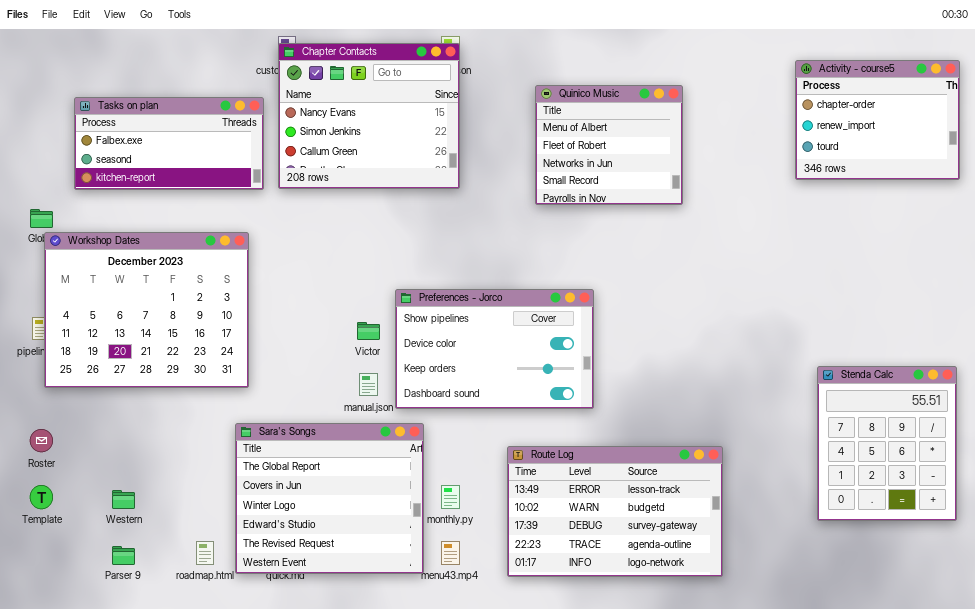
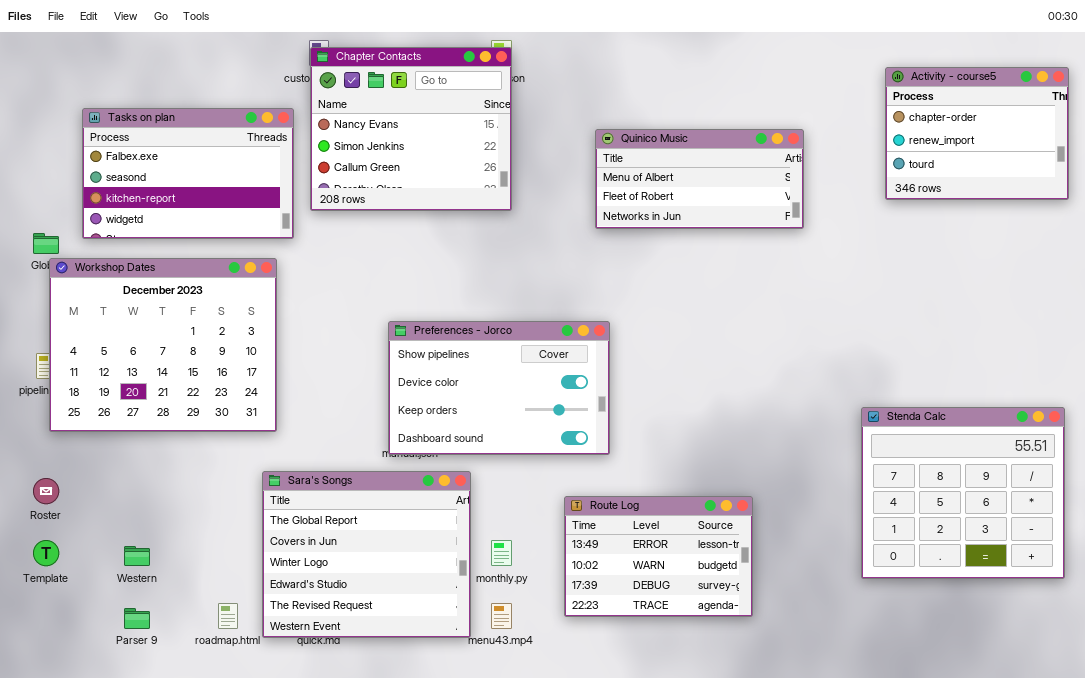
Quinico Music: [535,85,683,205] -> [595,129,804,229], resized
Tasks on plan: [74,97,264,190] -> [82,108,294,239], resized
Preferences - Jorco: [395,289,594,409] -> [388,321,610,455], moved
Stenda Calc: [817,366,957,521] -> [861,407,1065,579], resized
Route Log: [507,446,723,577] -> [564,496,753,617], resized

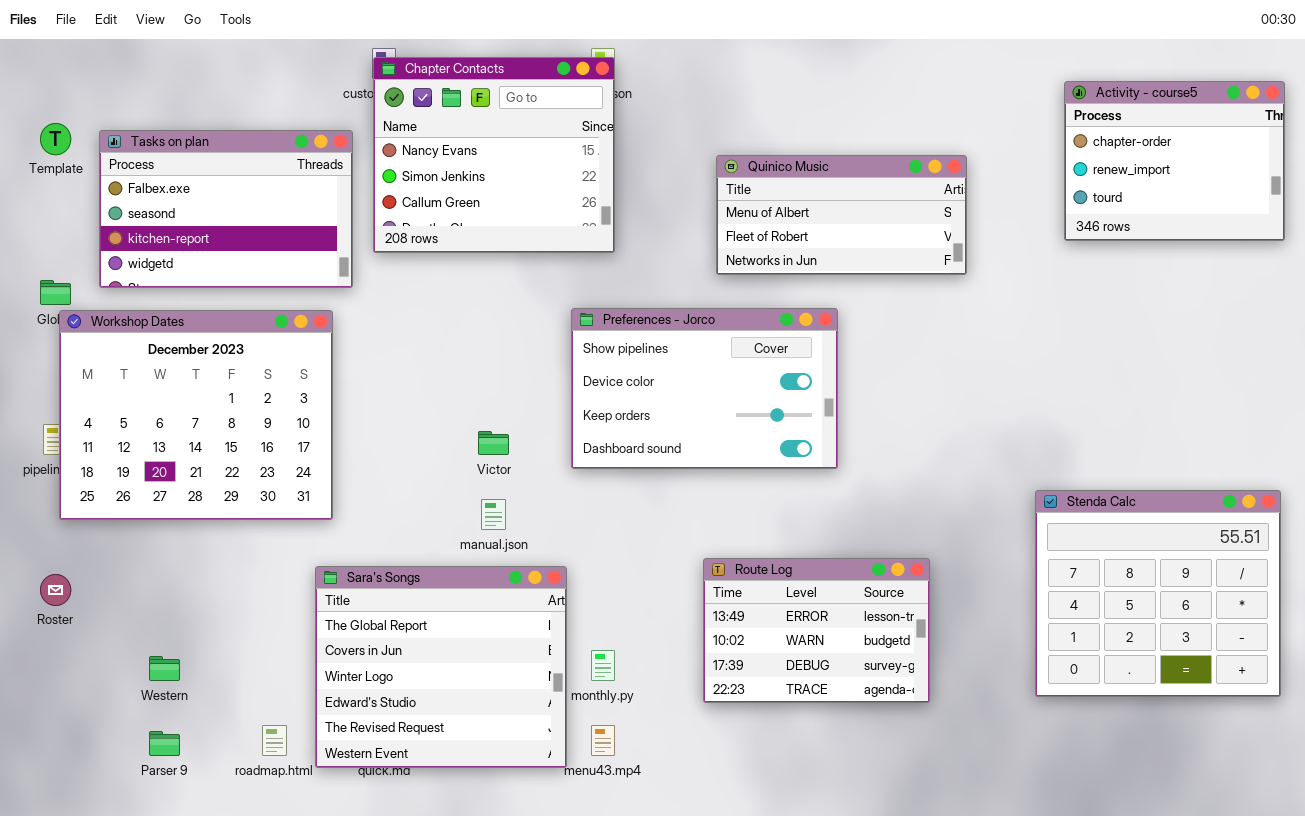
Preferences - Jorco: [388,321,610,455] -> [571,308,838,469], moved
Route Log: [564,496,753,617] -> [703,558,930,703], moved
Template: [33,540,59,566] -> [40,123,71,155], moved

